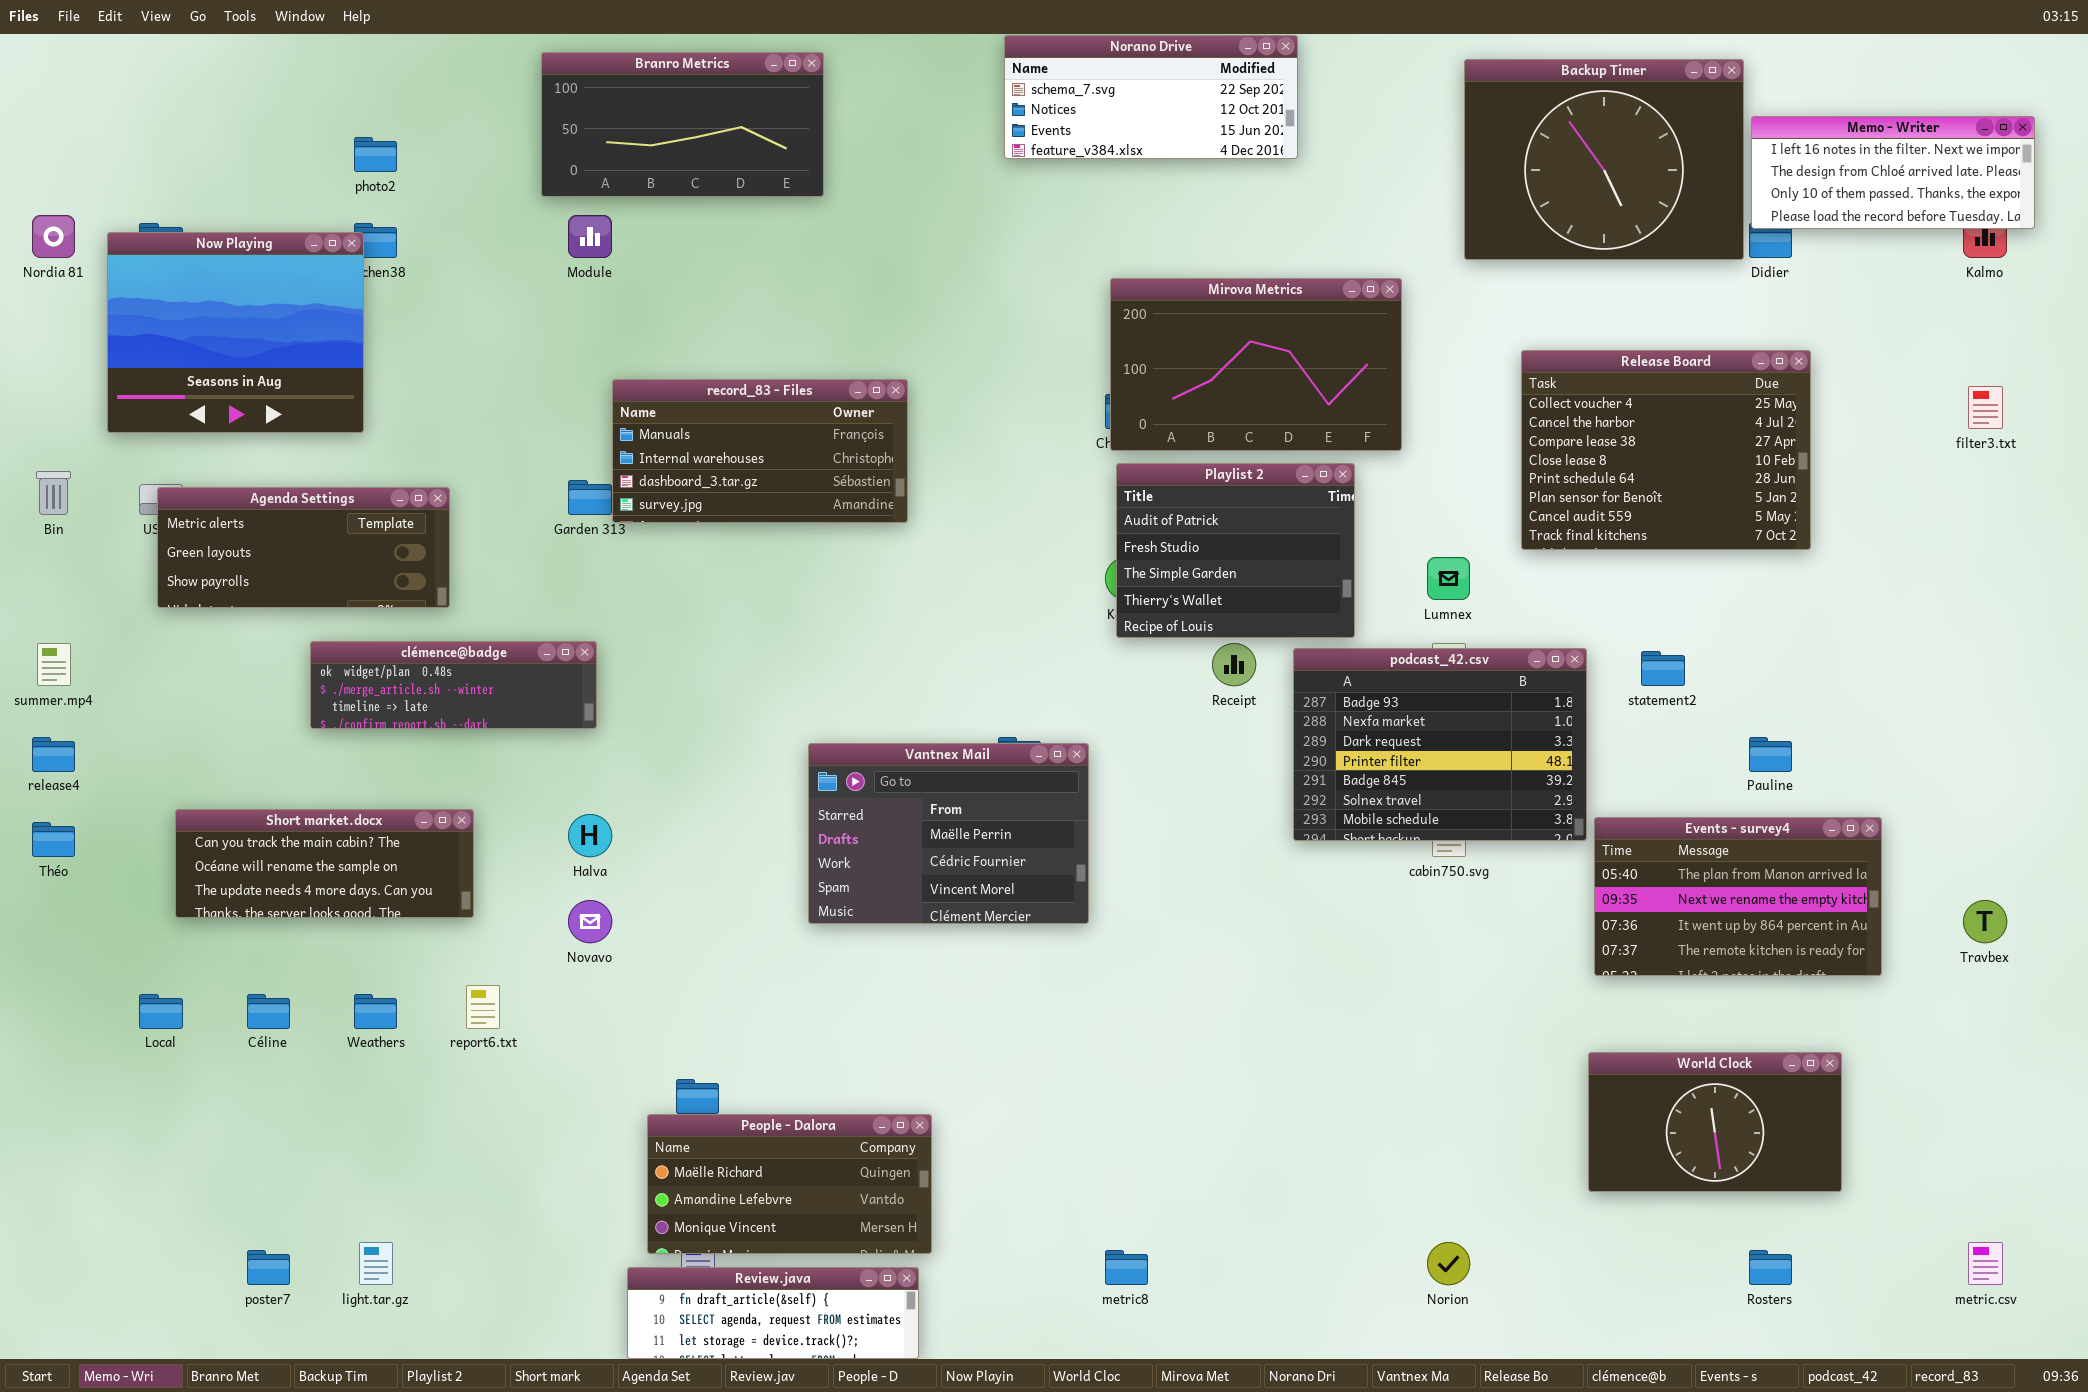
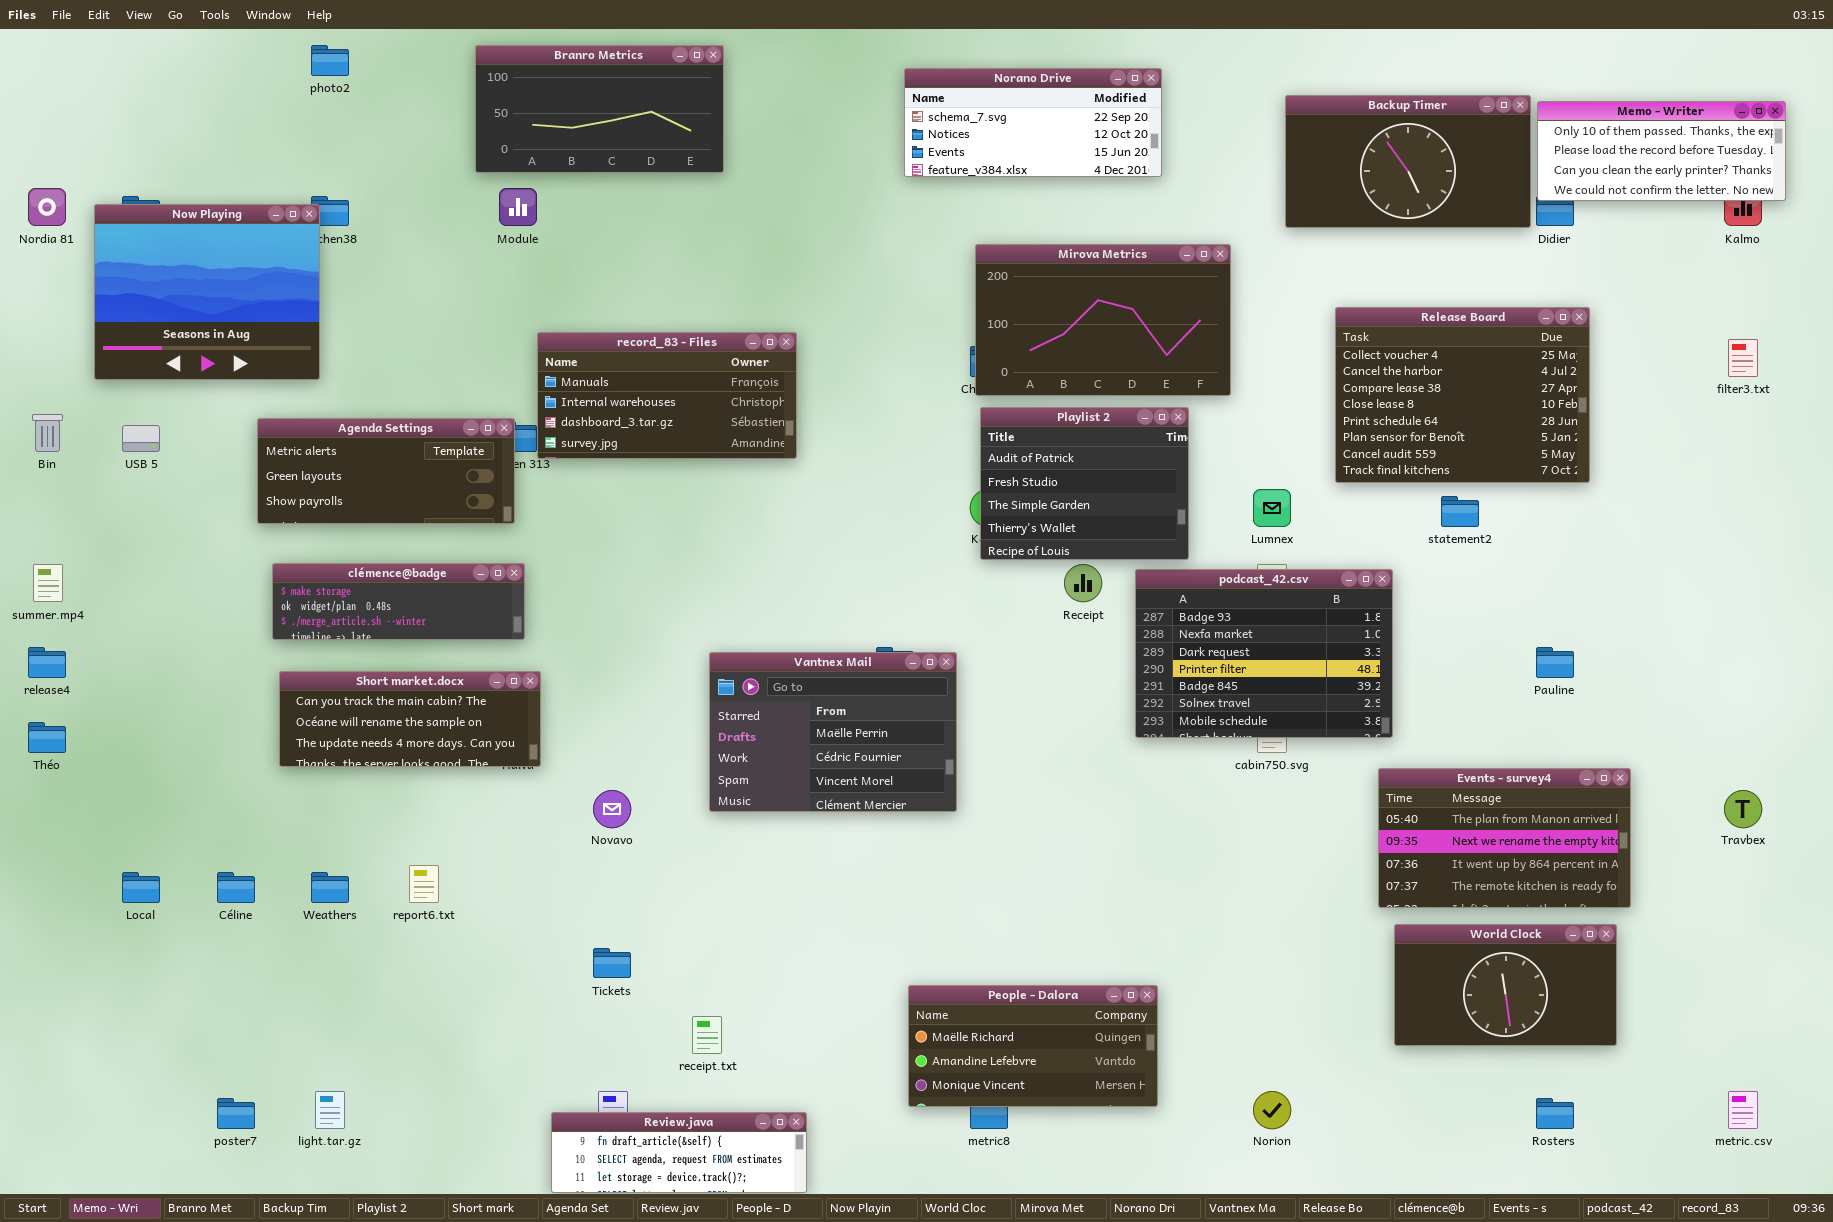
Norano Drive: [1004,35,1298,159] -> [904,68,1162,177], moved
Backup Timer: [1464,59,1744,260] -> [1285,95,1531,228], resized
Memo - Writer: [1751,116,2035,229] -> [1537,101,1786,201], scrolled down 2 rows
photo2: [354,137,397,172] -> [311,45,349,76], moved
Agenda Settings: [157,487,450,608] -> [257,418,515,524], moved
clémence@badge: [310,641,597,729] -> [272,563,525,640], scrolled up 1 row
statement2: [1641,651,1685,686] -> [1441,496,1479,527], moved
Short market.docx: [175,809,474,918] -> [279,671,541,767], moved
Events - survey4: [1594,817,1882,976] -> [1378,768,1631,908], moved
Novavo: [568,900,612,943] -> [593,790,631,828], moved
People - Dalora: [647,1114,932,1254] -> [908,985,1158,1107], moved

